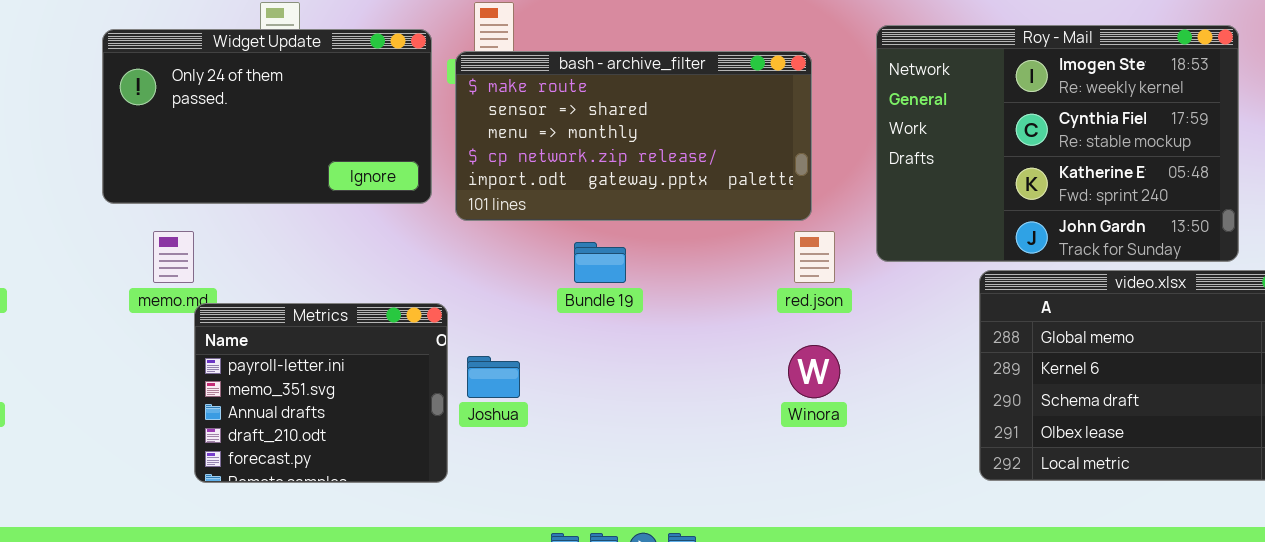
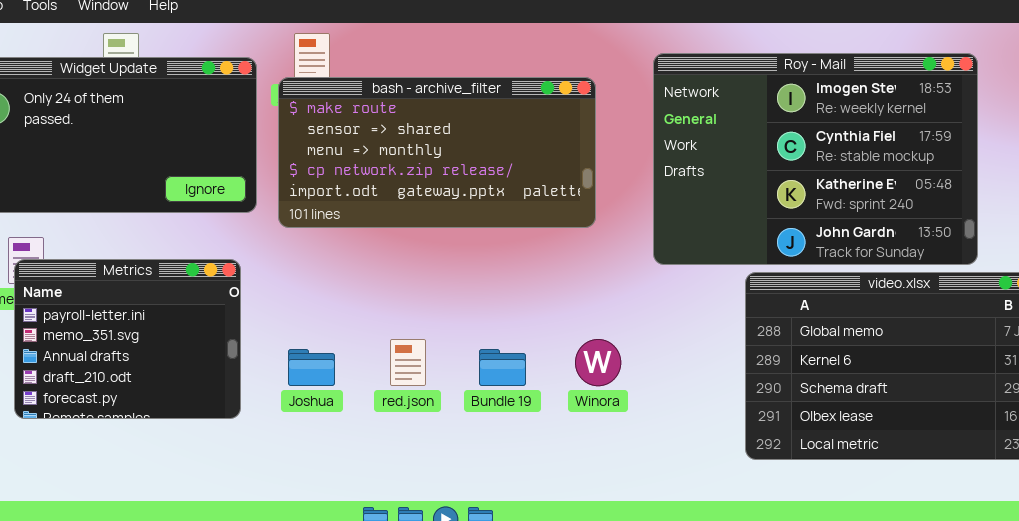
red.json: [794,231,835,283] -> [390,339,426,386], moved
Bundle 19: [574,242,626,283] -> [479,349,526,386], moved
Metrics: [194,303,448,483] -> [14,259,241,419], moved

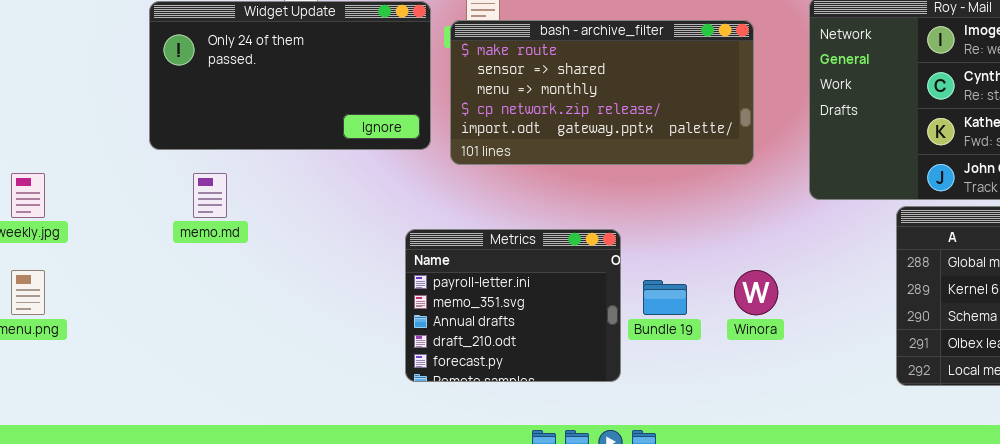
Metrics: [14,259,241,419] -> [405,229,621,382], moved

